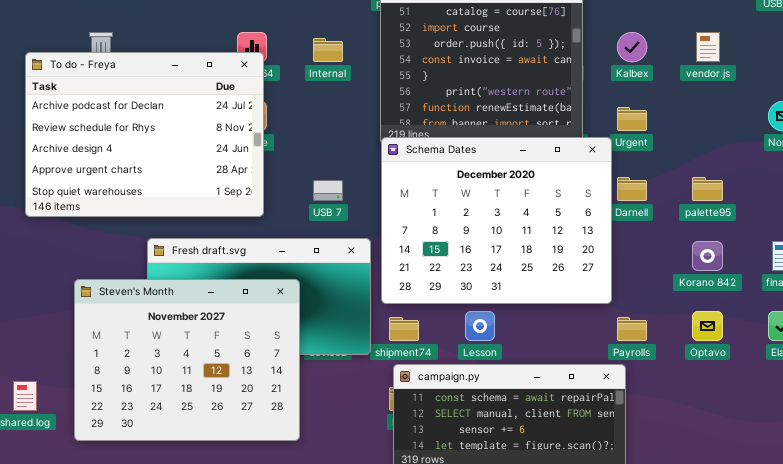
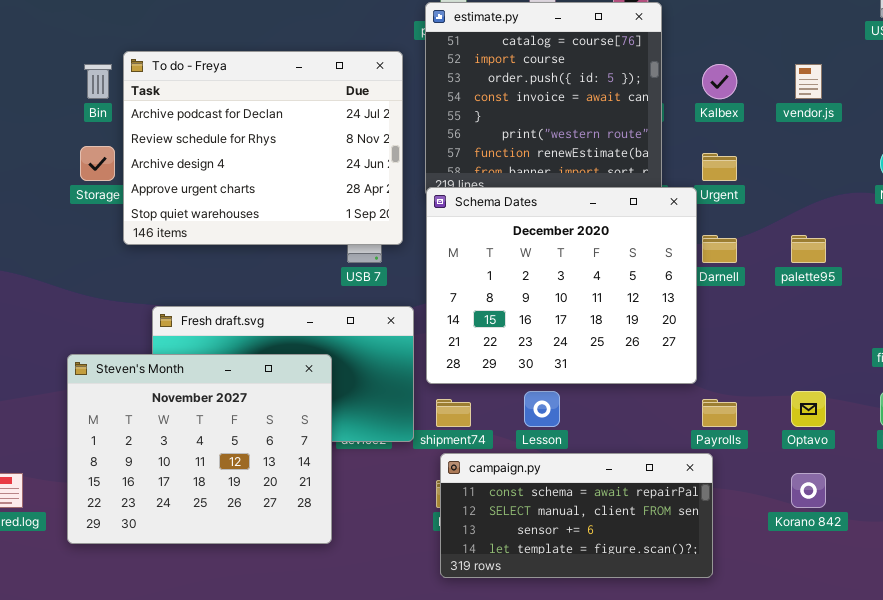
To do - Freya: [25,52,264,217] -> [123,51,403,245], moved
Korano 842: [692,241,723,271] -> [791,473,826,508], moved

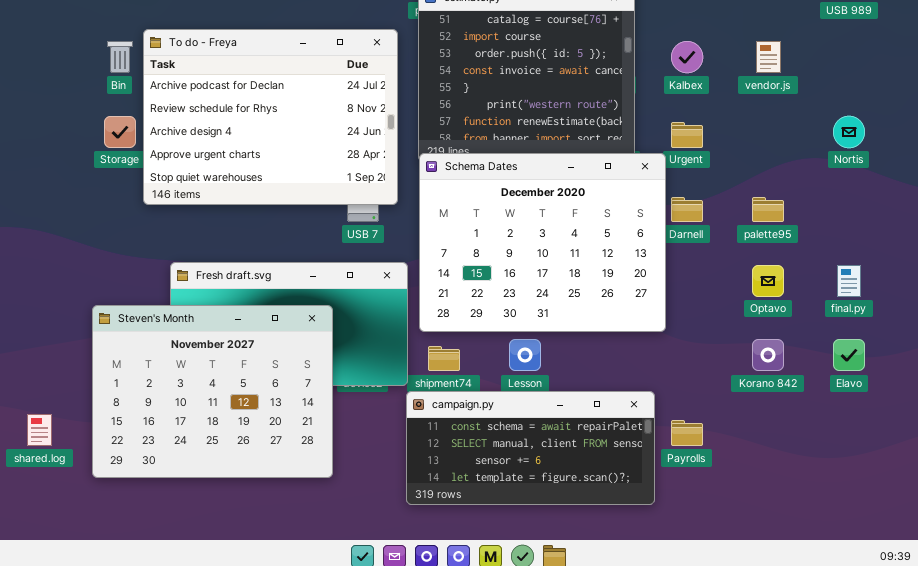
Optavo: [791,391,826,427] -> [752,265,784,297], moved
Payrolls: [702,399,737,427] -> [671,420,703,446], moved
campaign.py: [440,453,713,578] -> [406,391,655,505], moved
Korano 842: [791,473,826,508] -> [752,339,784,371], moved

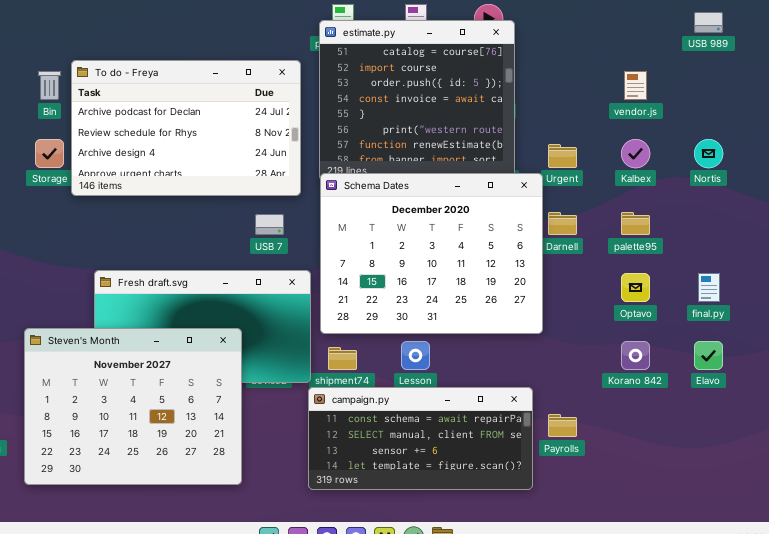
To do - Freya: [143,29,398,205] -> [71,60,301,196], resized
Kalbex: [671,41,703,73] -> [621,139,650,168], moved
Steven's Month: [92,305,333,478] -> [24,328,242,485], moved

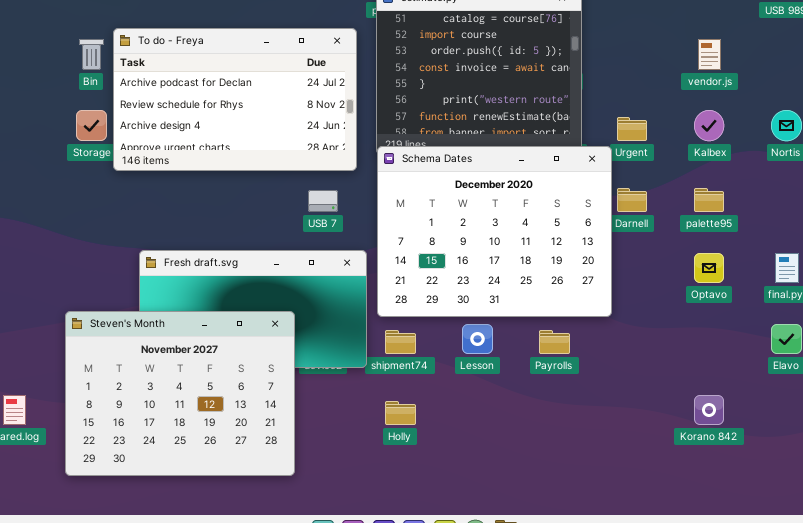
Korano 842: [621,341,650,370] -> [694,395,724,425], moved
campaign.py: [308,387,533,490] -> none, closed
Payrolls: [548,414,577,437] -> [539,330,570,354], moved

